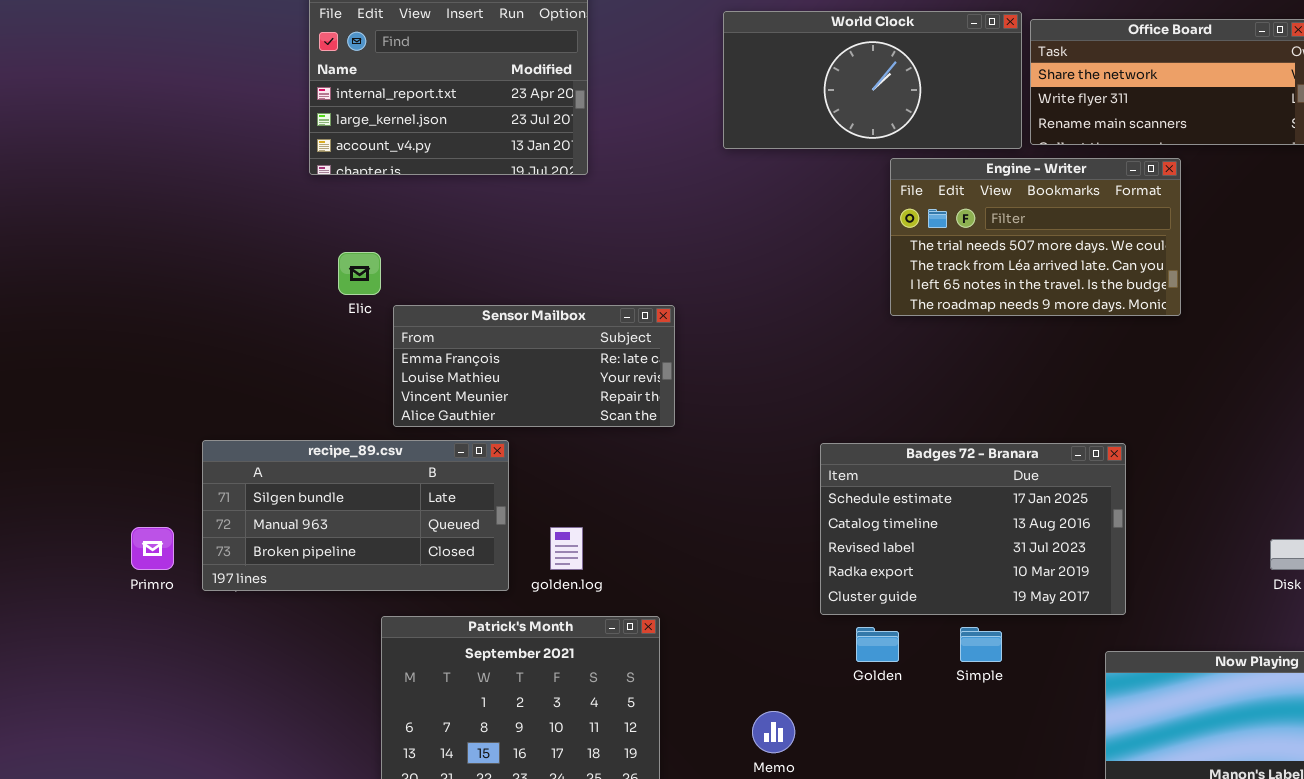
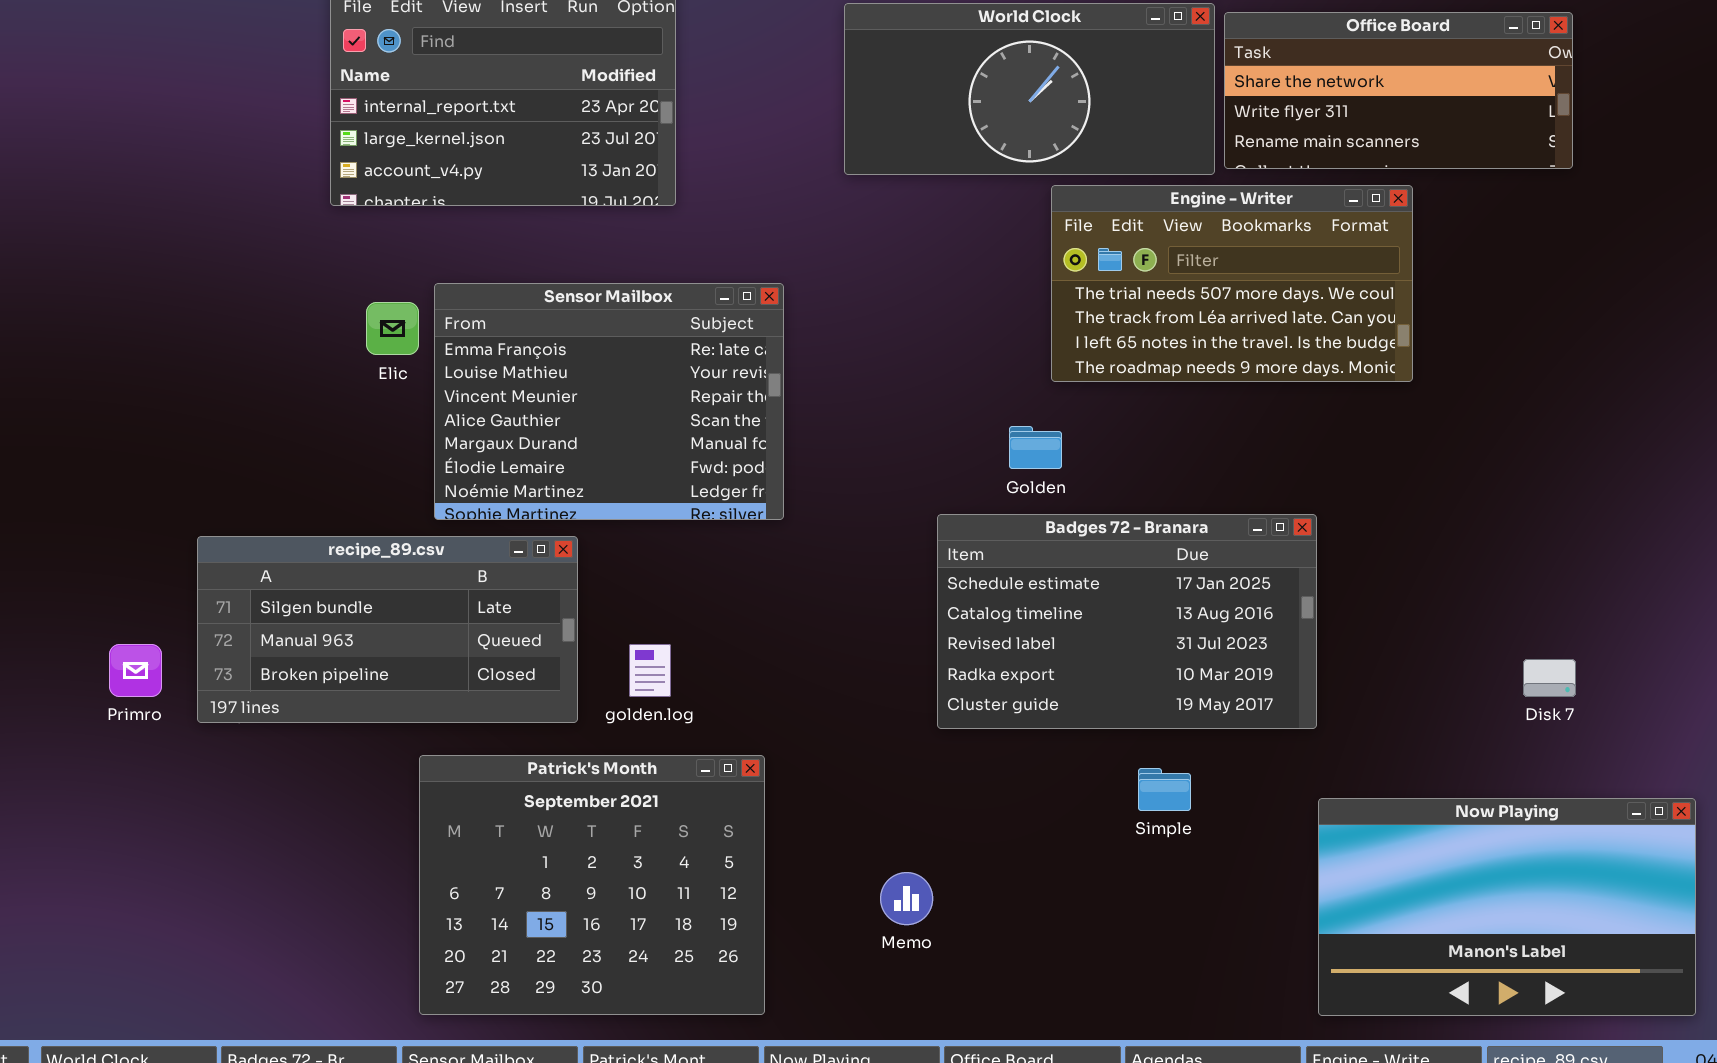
Sensor Mailbox: [393,305,675,427] -> [434,283,784,520], resized
Badges 72 - Branara: [820,443,1126,615] -> [937,514,1317,729], moved
Golden: [856,627,899,662] -> [1009,426,1062,469], moved

